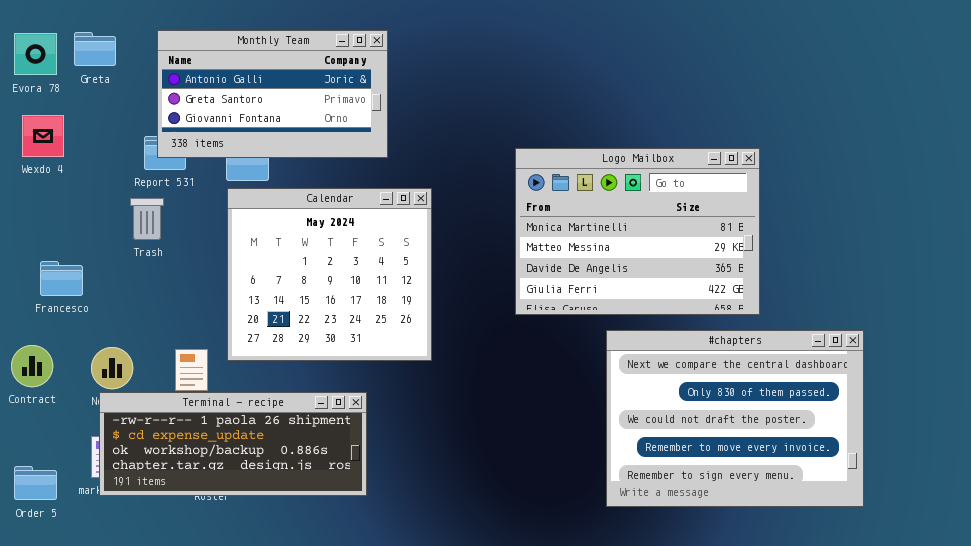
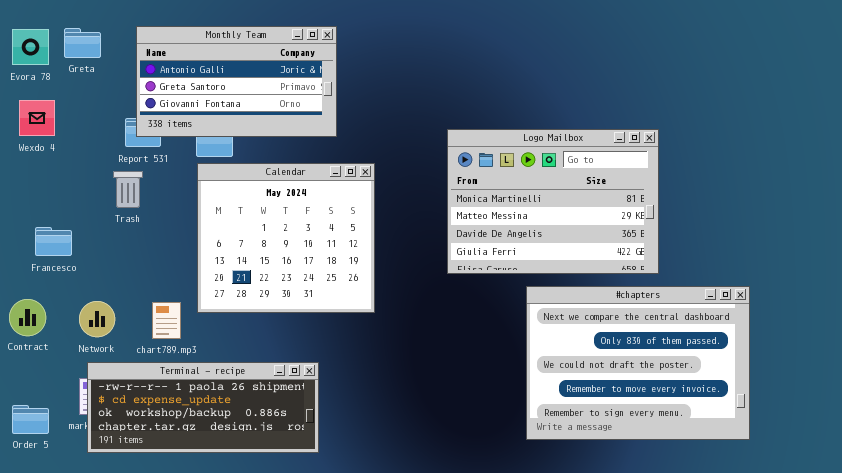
Terminal - recipe: [99,392,367,496] -> [87,362,319,453], moved

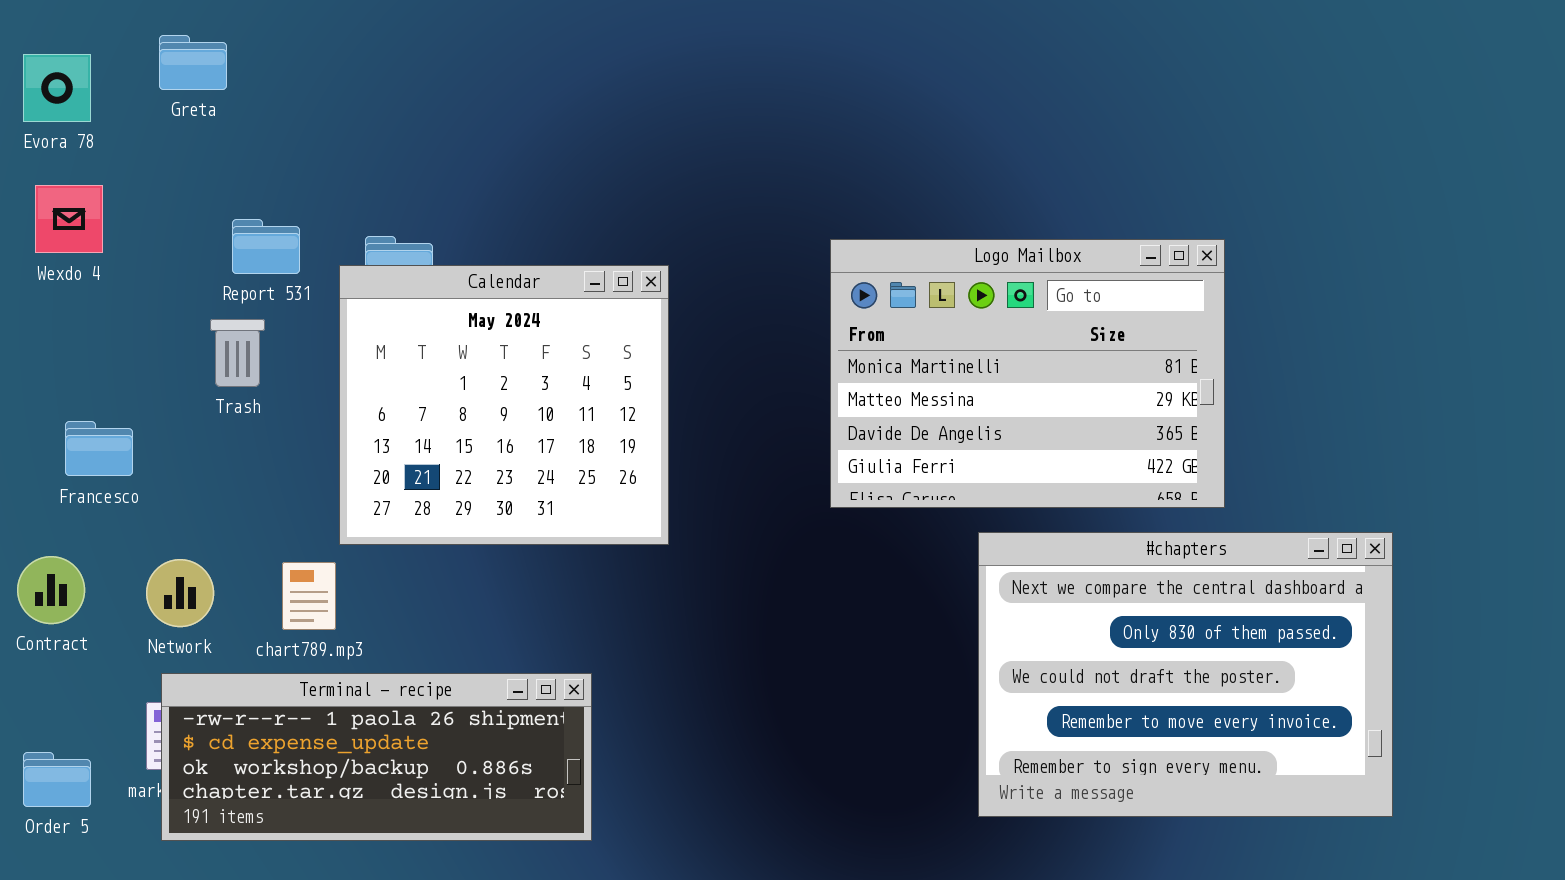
Monthly Team: [136,26,337,137] -> none, closed
Greta: [64,28,101,58] -> [159,35,227,90], moved
Calendar: [197,163,375,313] -> [339,265,669,545], moved

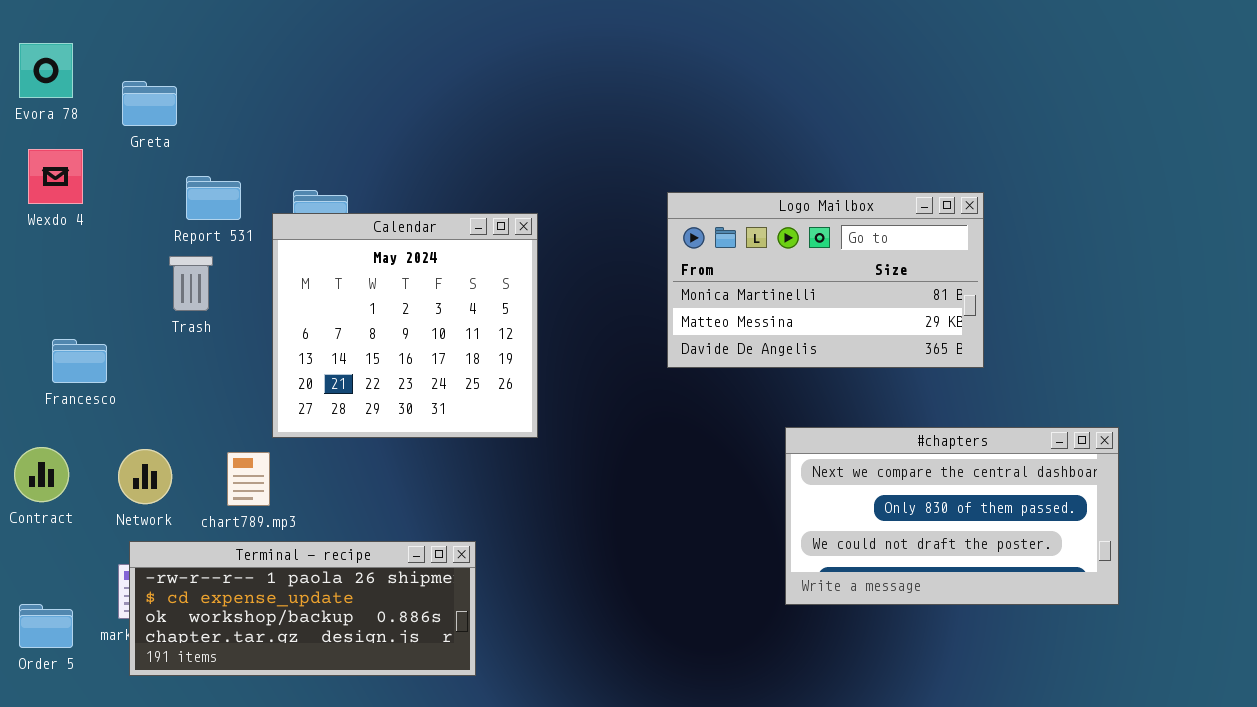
Greta: [159,35,227,90] -> [122,81,177,126], moved
Logo Mailbox: [830,239,1225,508] -> [667,192,984,368], resized
#chapters: [978,532,1393,817] -> [785,427,1119,605], resized

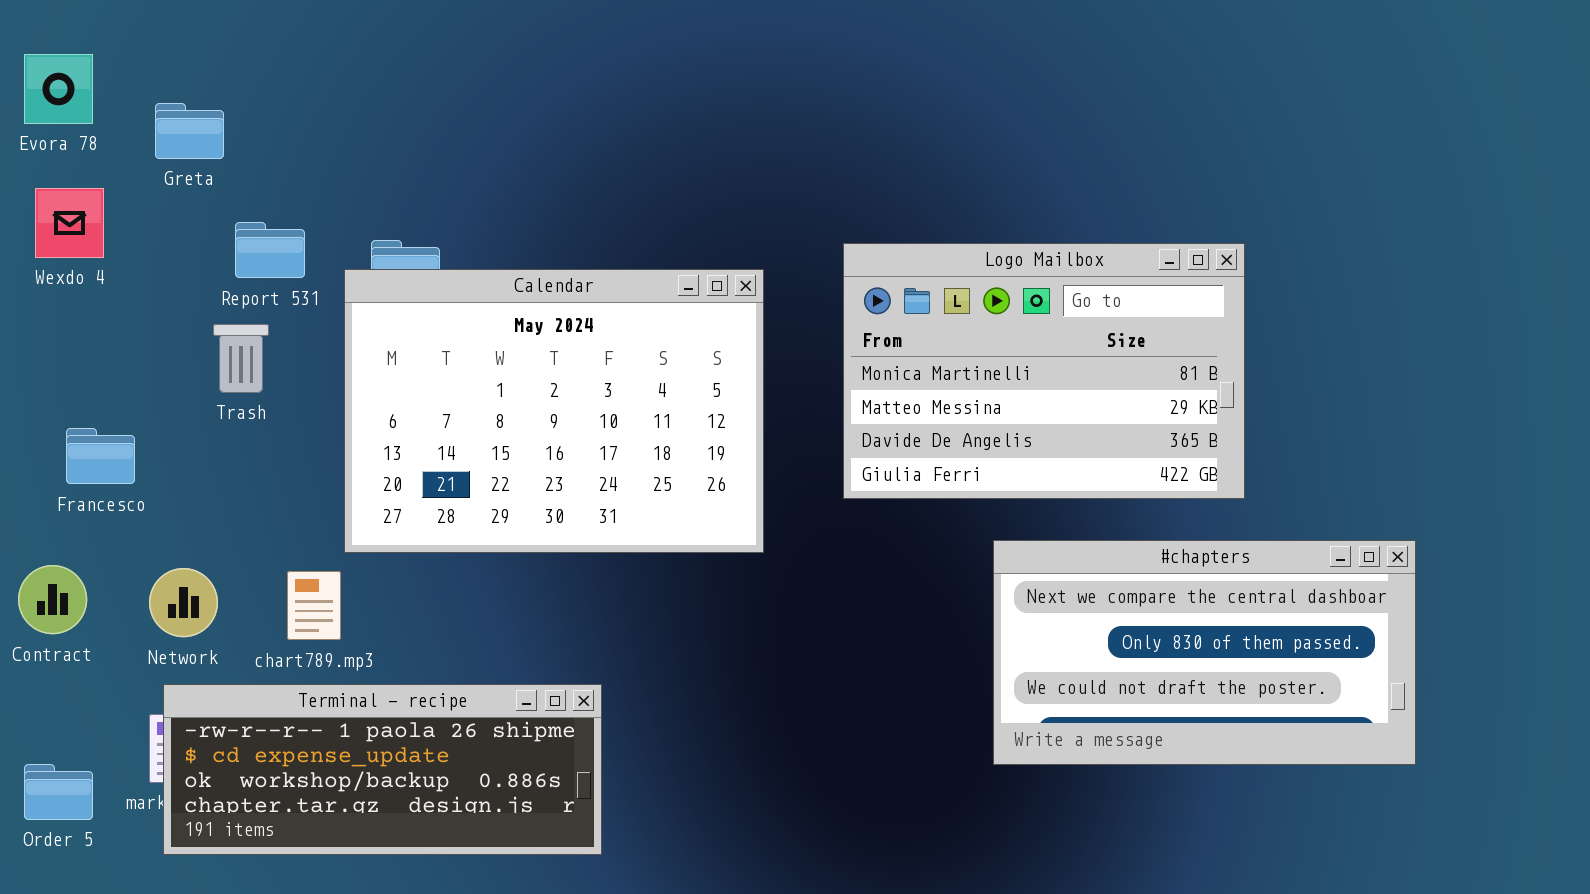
Logo Mailbox: [667,192,984,368] -> [843,243,1245,499], resized
Calendar: [272,213,538,438] -> [344,269,764,553], resized

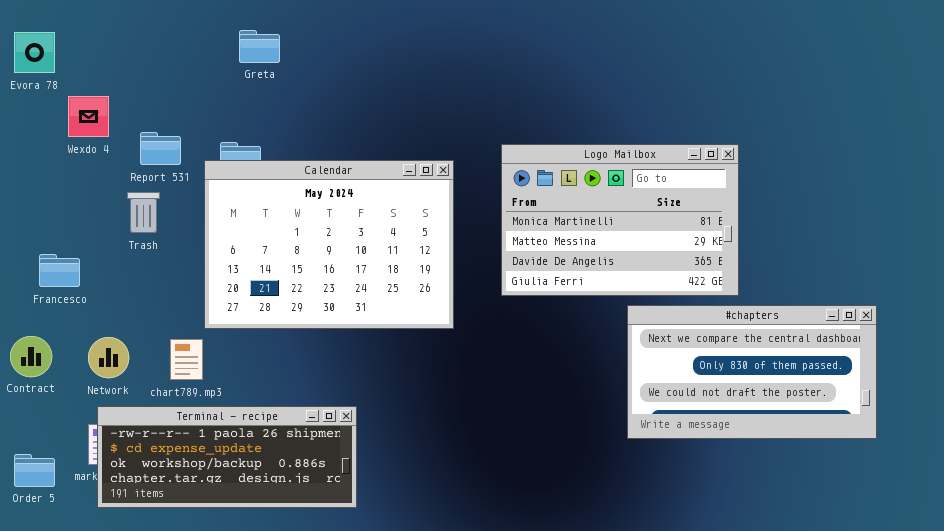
Greta: [155,103,224,159] -> [239,30,280,63], moved
Wexdo 4: [35,188,104,258] -> [68,96,109,137], moved
#chapters: [993,540,1416,765] -> [627,305,877,439], moved

